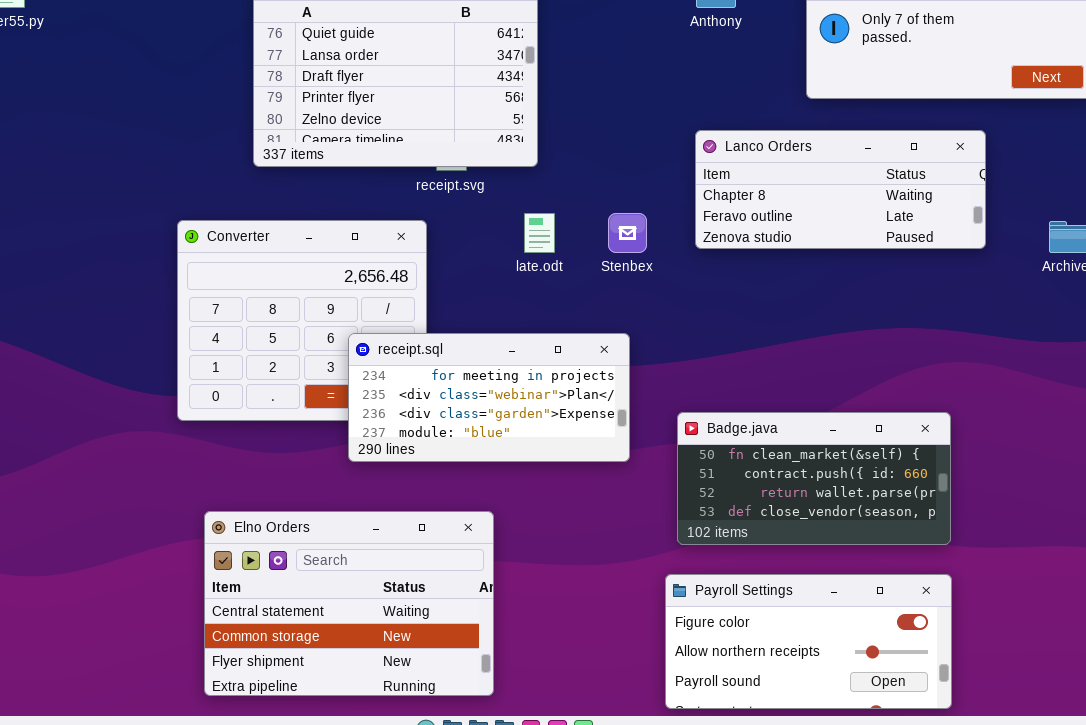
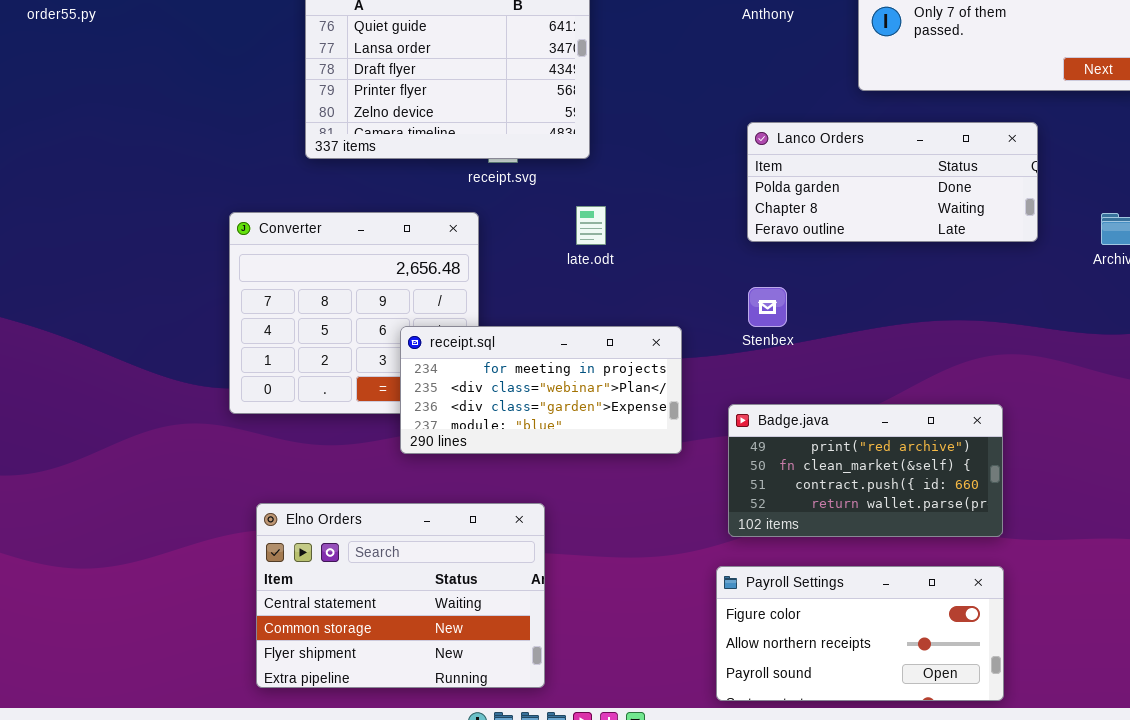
Lanco Orders: [695,130,986,249] -> [747,122,1038,242], scrolled up 1 row
Stenbex: [608,213,647,253] -> [748,287,787,327], moved
Badge.java: [677,412,951,545] -> [728,404,1003,537], scrolled up 1 row

